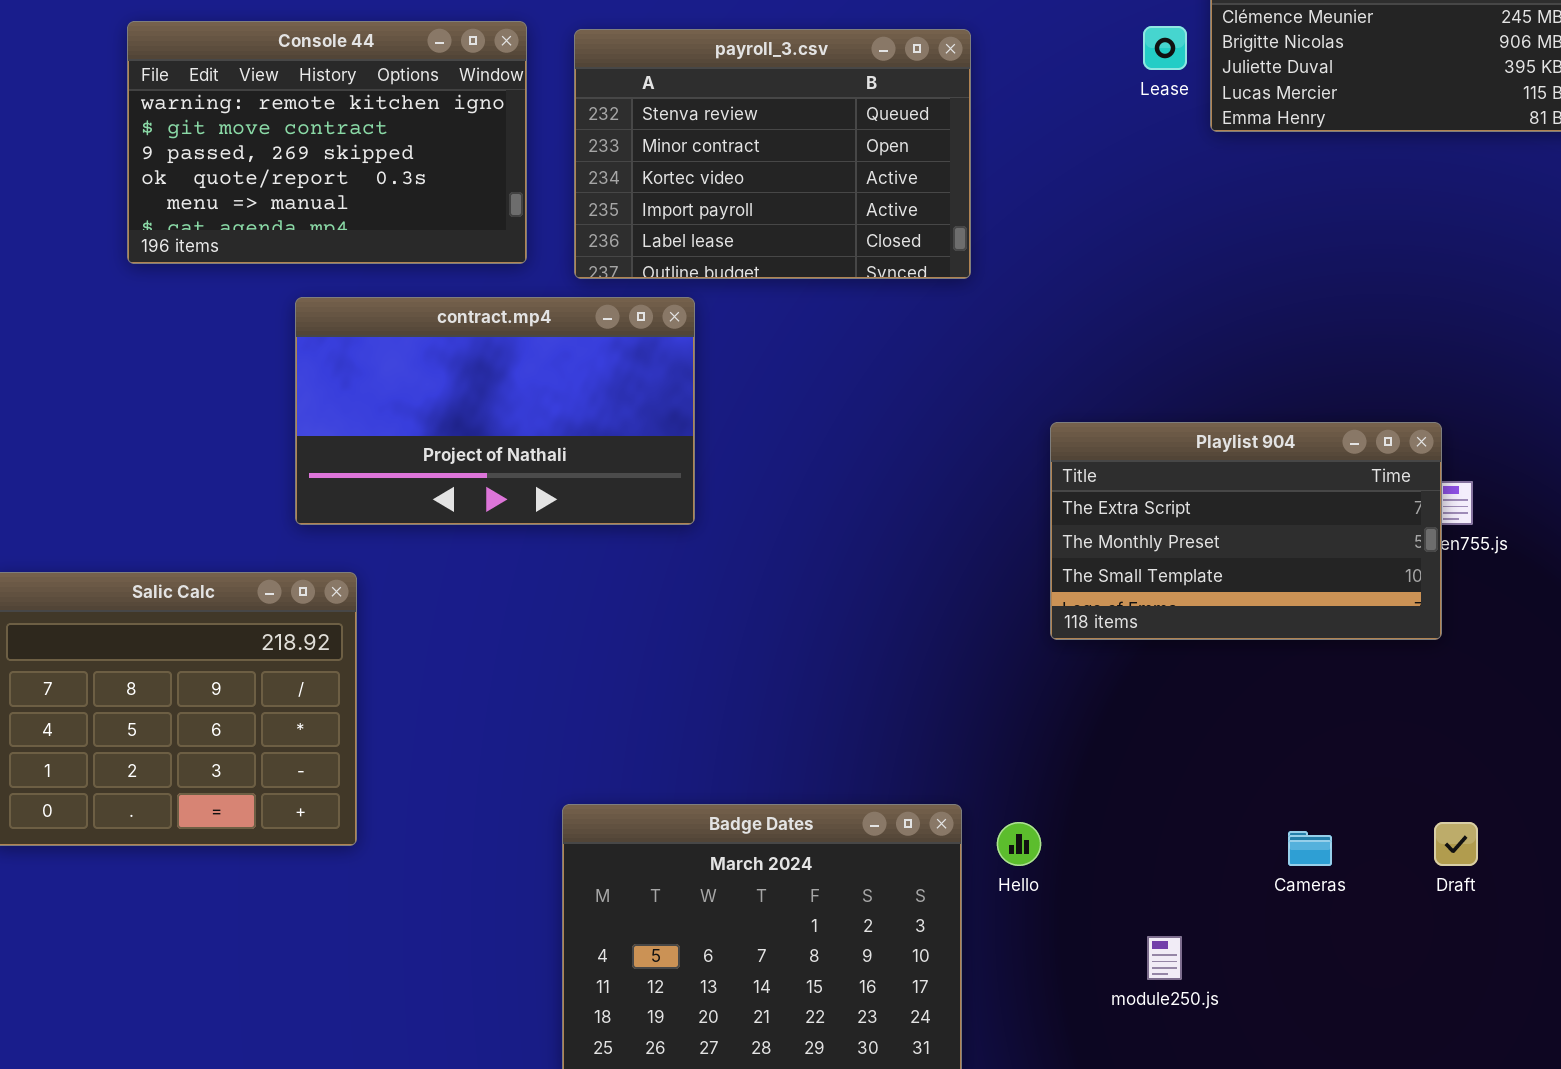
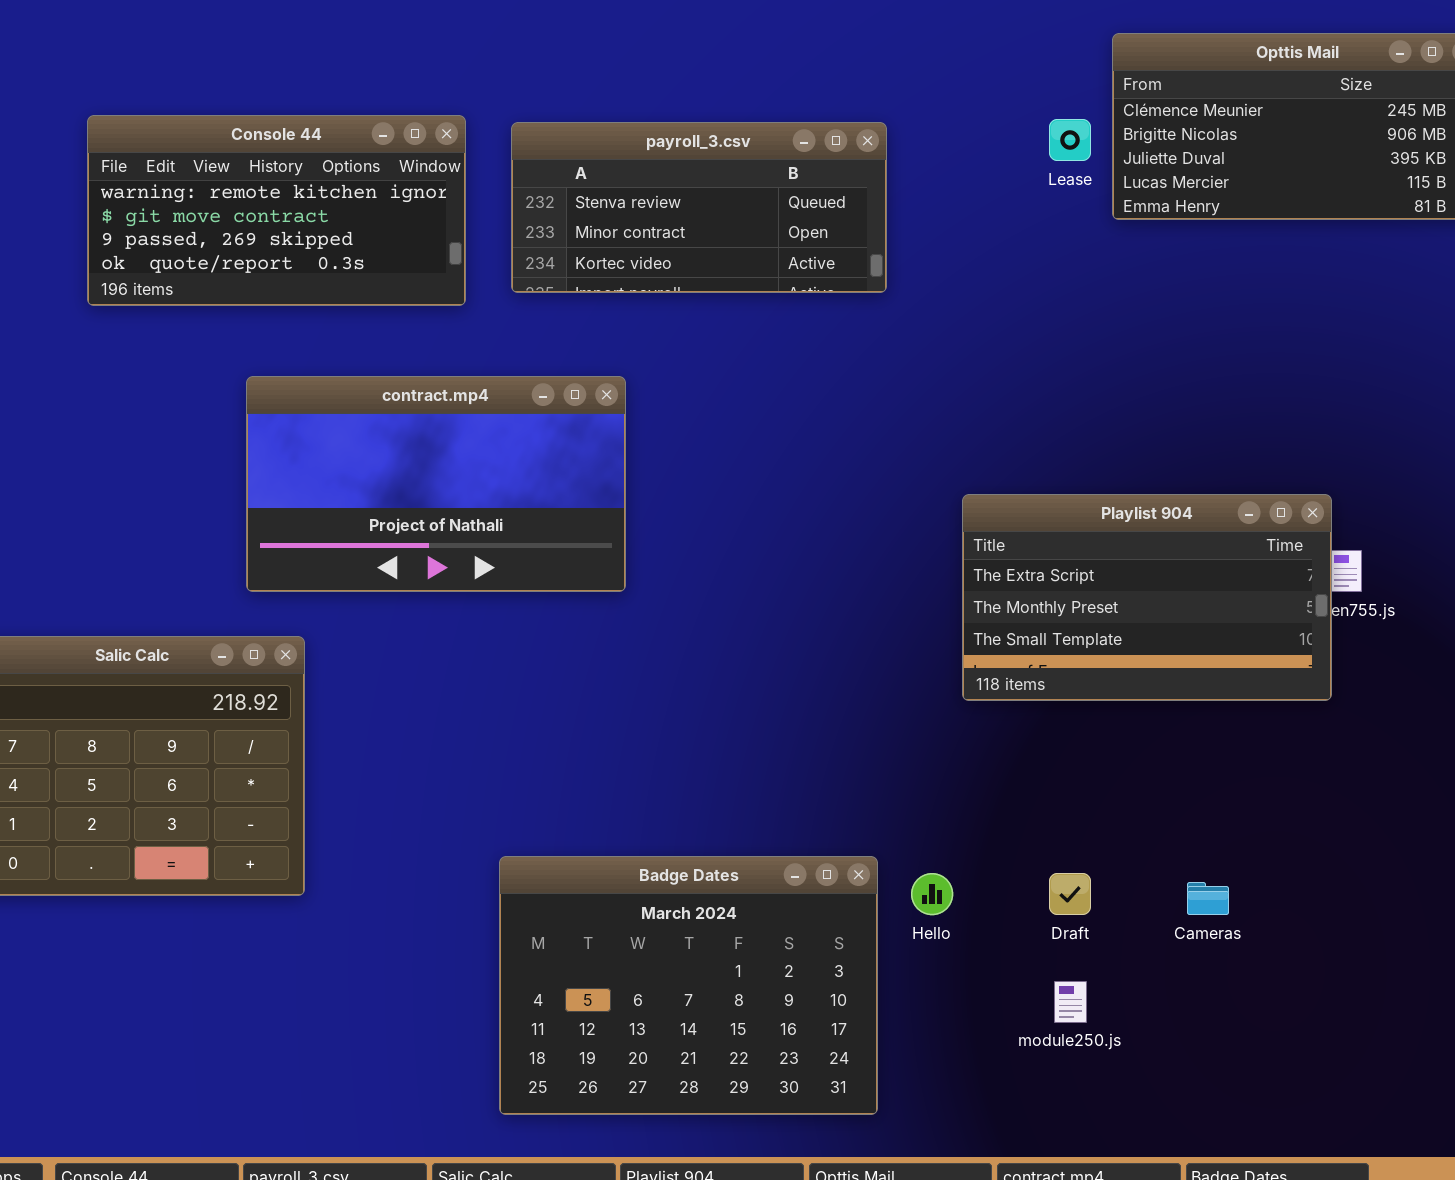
Console 44: [127,21,527,264] -> [87,115,466,306], resized
payroll_3.csv: [574,29,971,279] -> [511,122,887,293], resized
Draft: [1434,822,1478,866] -> [1049,873,1091,915], moved

